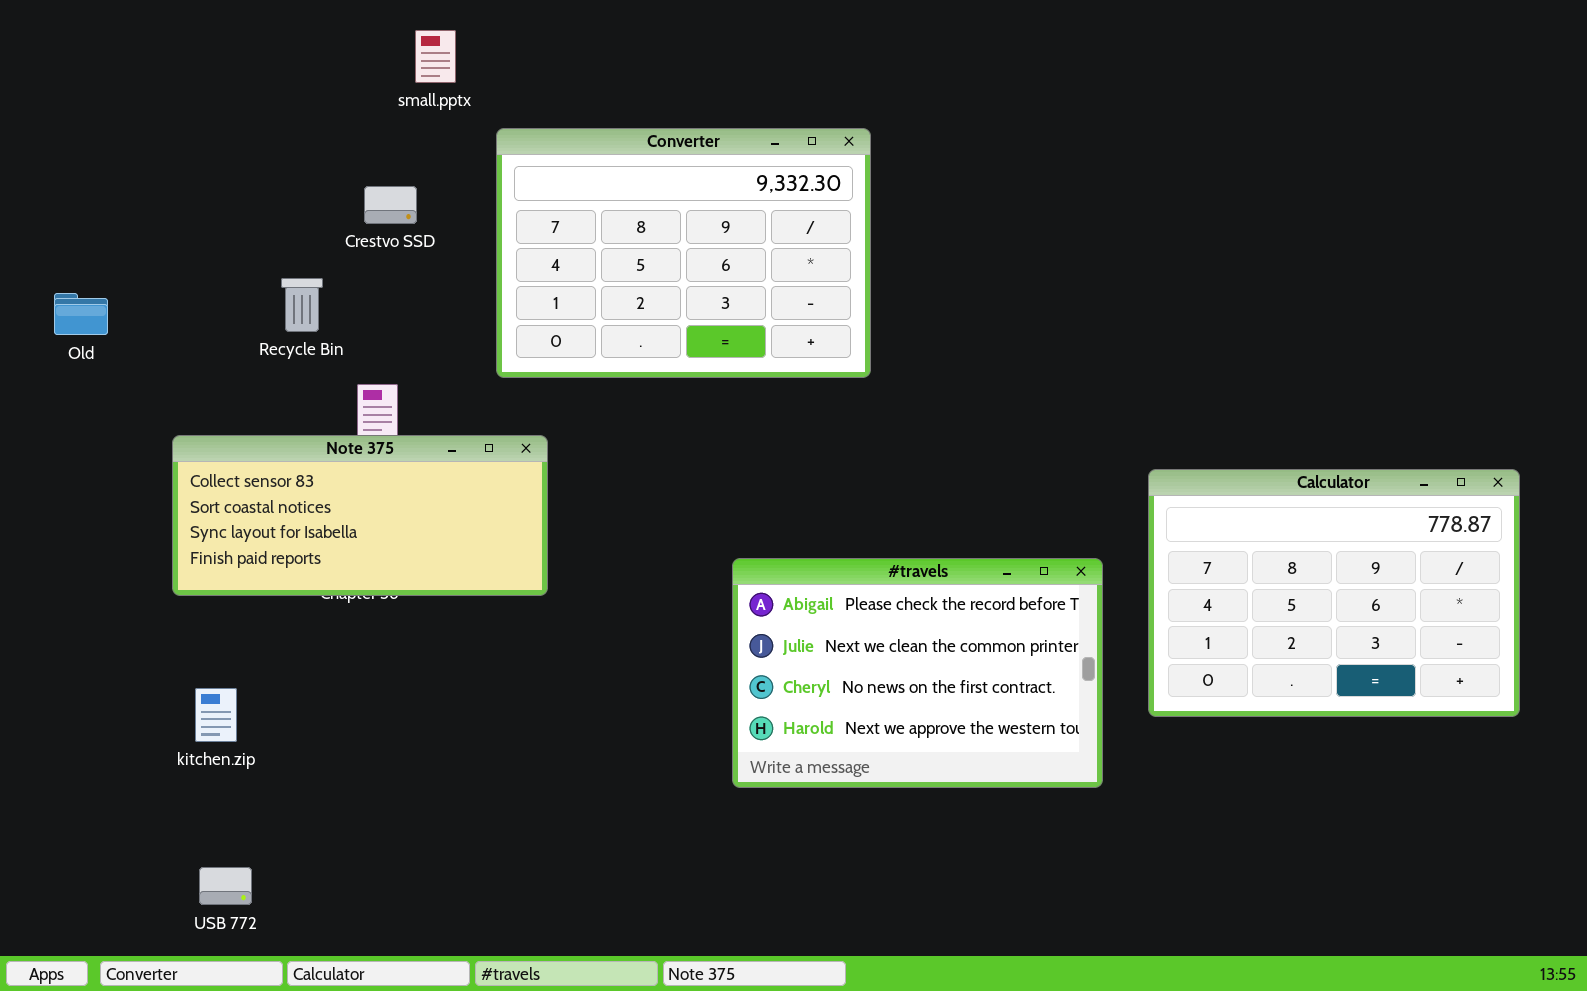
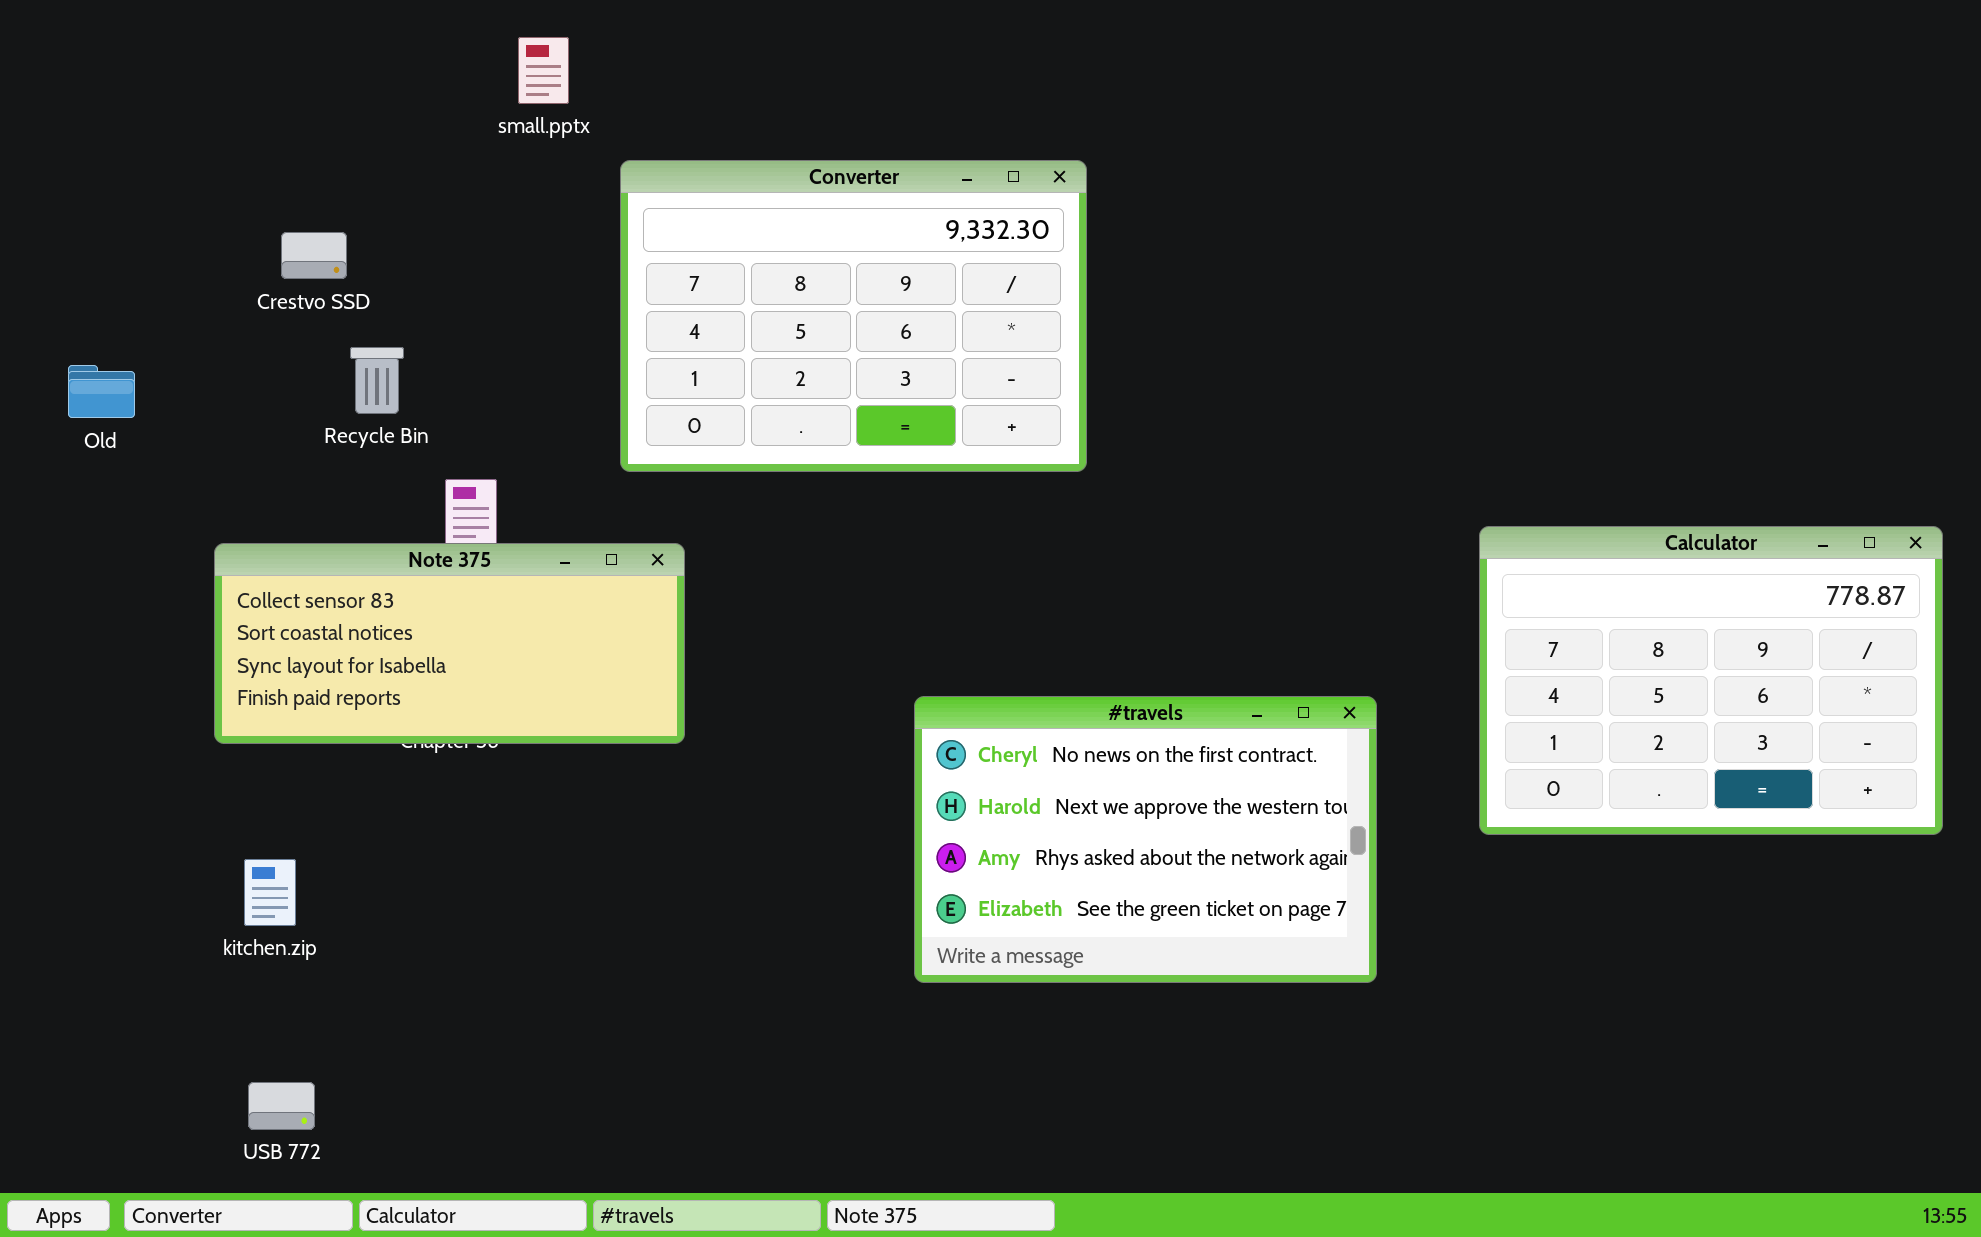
Crestvo SSD: [364,186,417,224] -> [281,232,347,279], moved
Calculator: [1148,469,1520,717] -> [1479,526,1943,835], moved
#travels: [732,558,1103,788] -> [914,696,1377,983], scrolled down 2 rows

